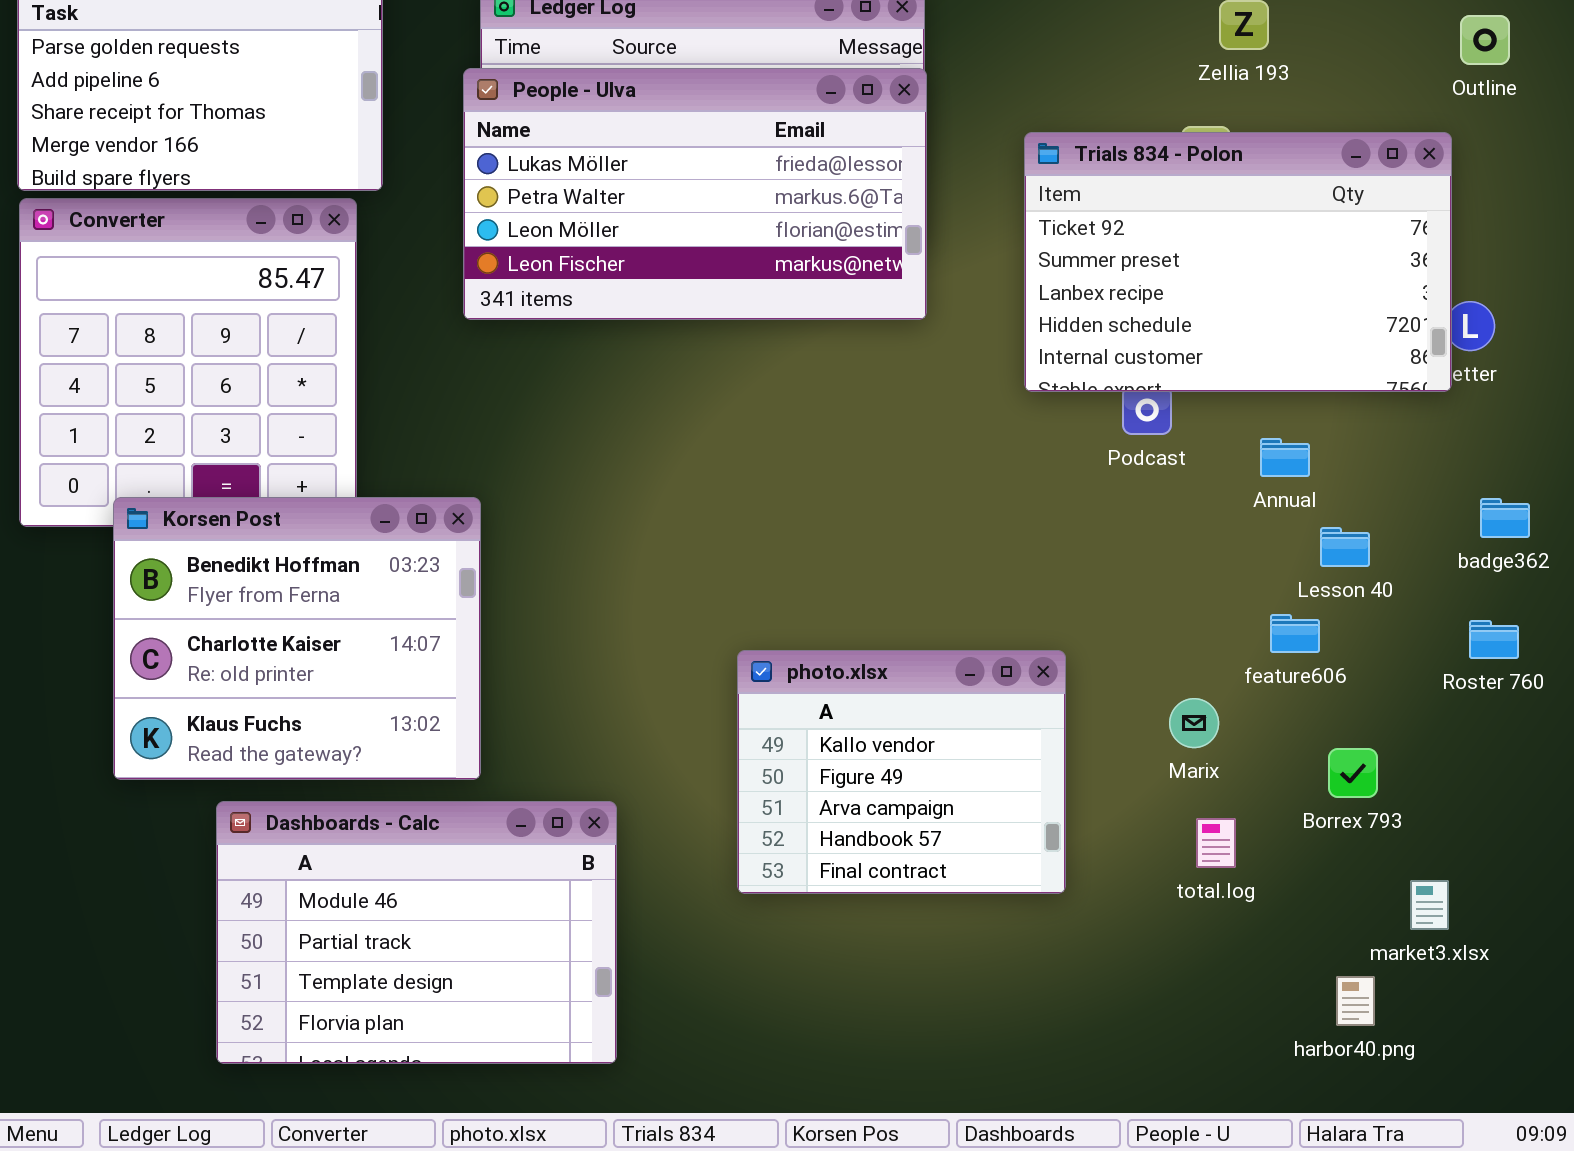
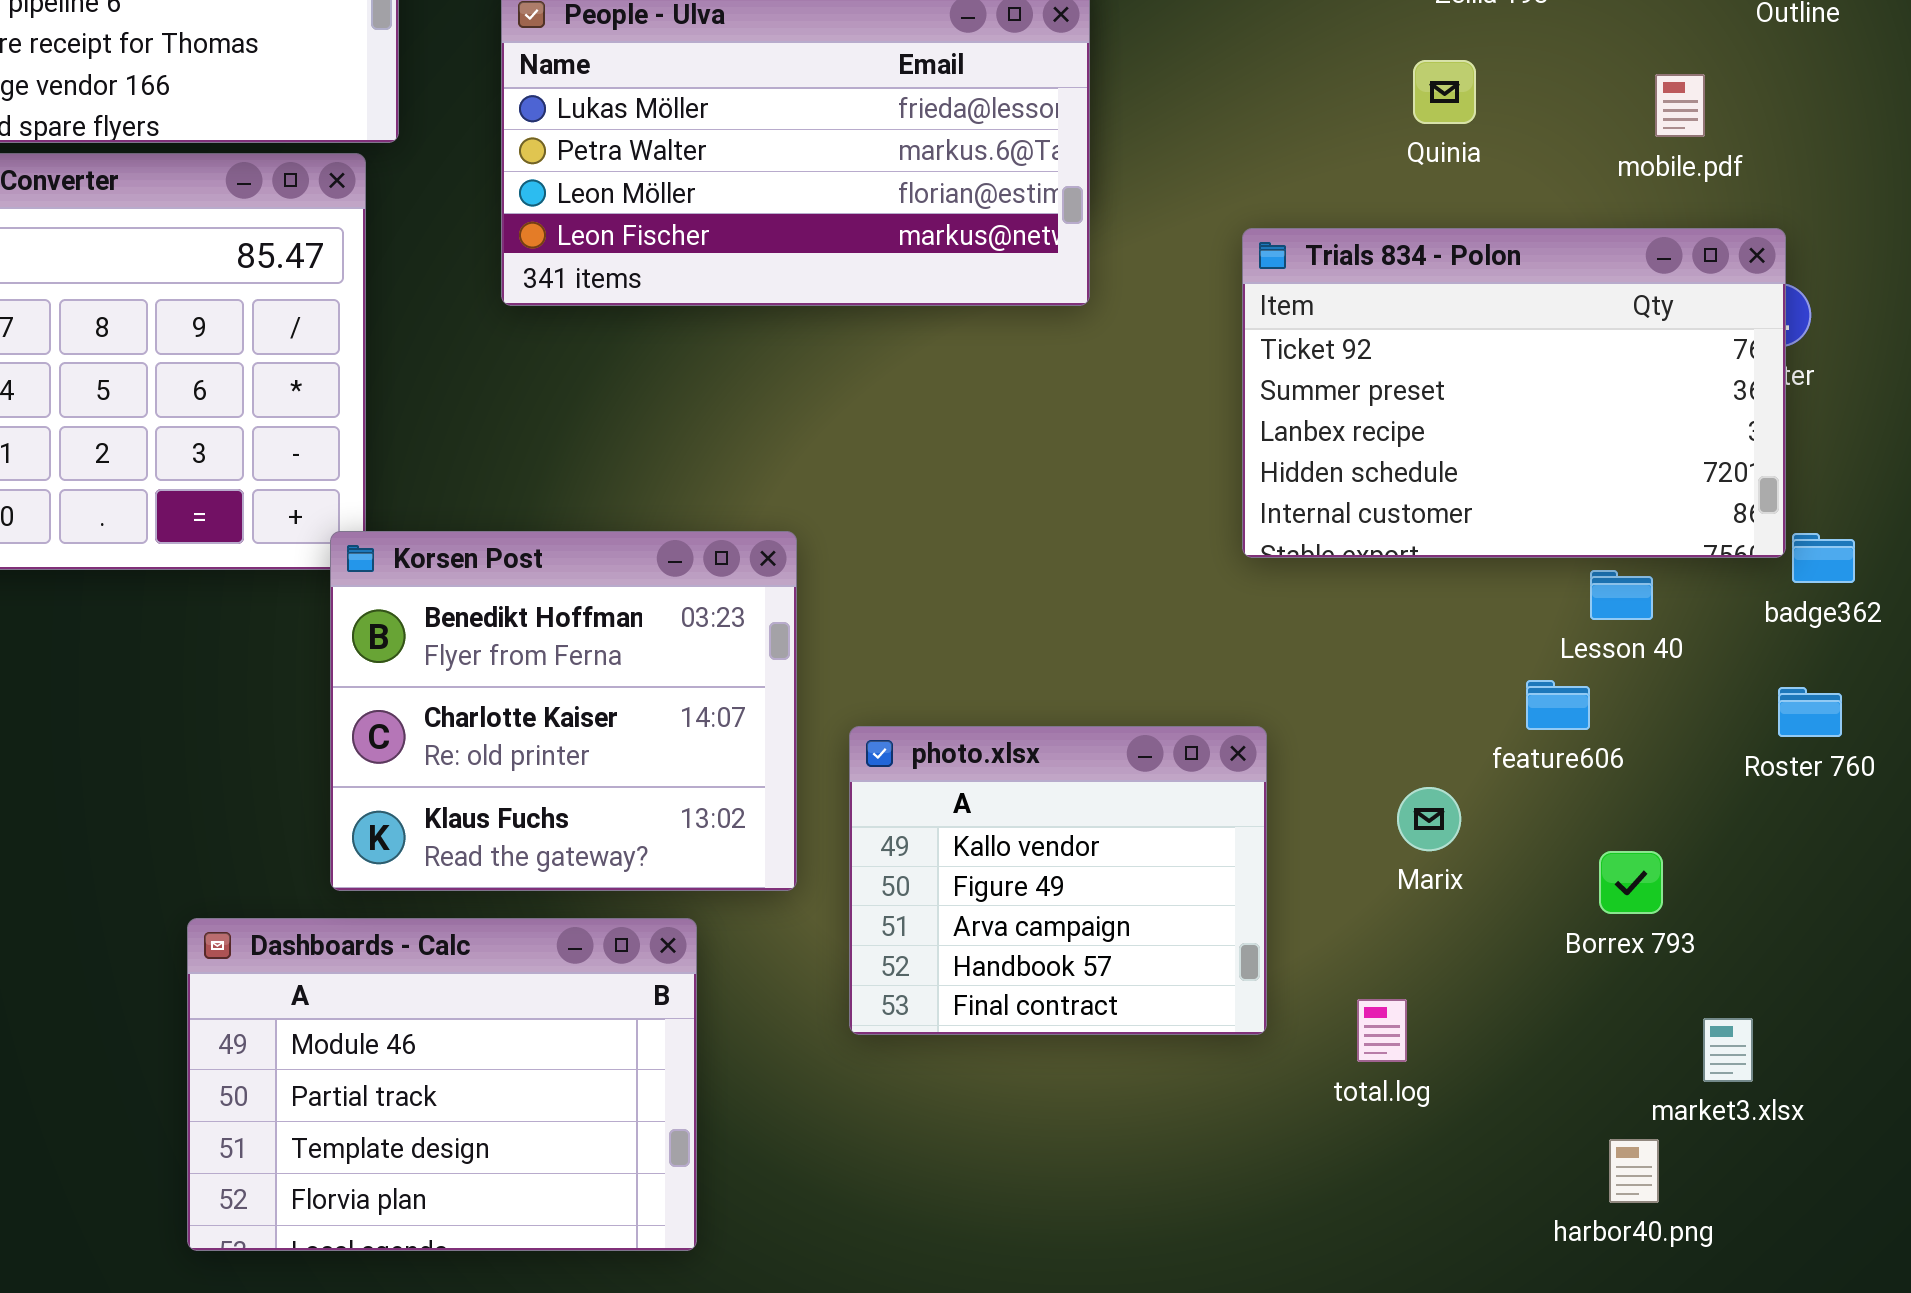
Trials 834 - Polon: [1024,132,1452,392] -> [1242,228,1786,558], moved
Korsen Post: [113,497,481,780] -> [330,531,797,891], moved
total.log: [1196,818,1236,868] -> [1357,999,1407,1062], moved

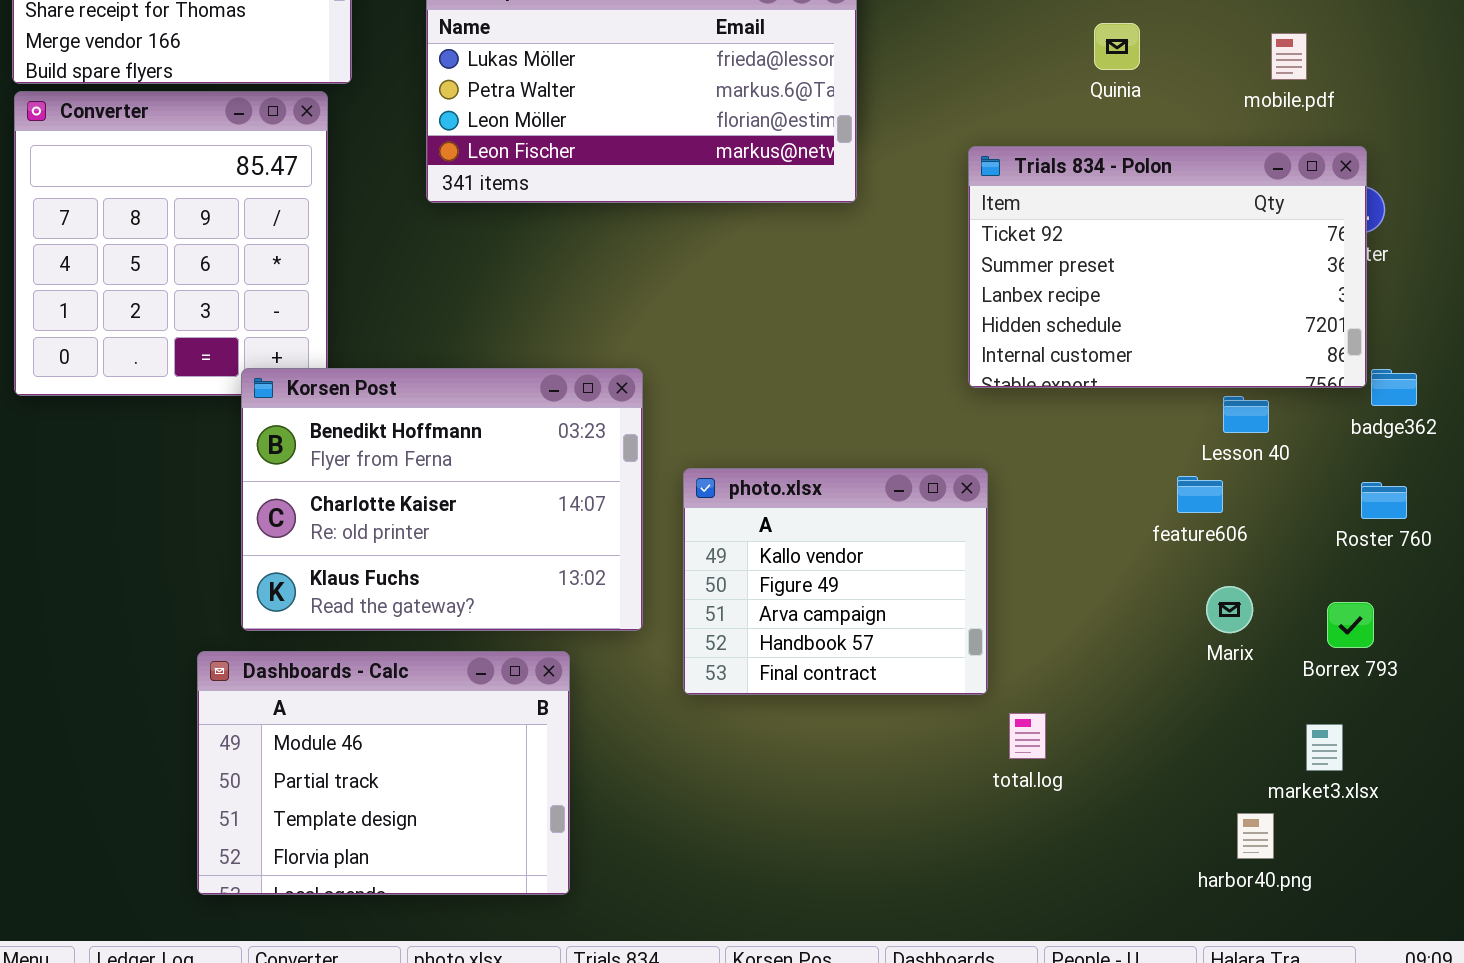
Korsen Post: [330,531,797,891] -> [241,368,643,631], resized
photo.xlsx: [849,726,1267,1035] -> [683,468,988,695], moved
Marix: [1397,787,1461,851] -> [1206,586,1253,633], moved
Borrex 793: [1599,851,1663,914] -> [1327,602,1374,648], moved
total.log: [1357,999,1407,1062] -> [1009,713,1046,759], moved

